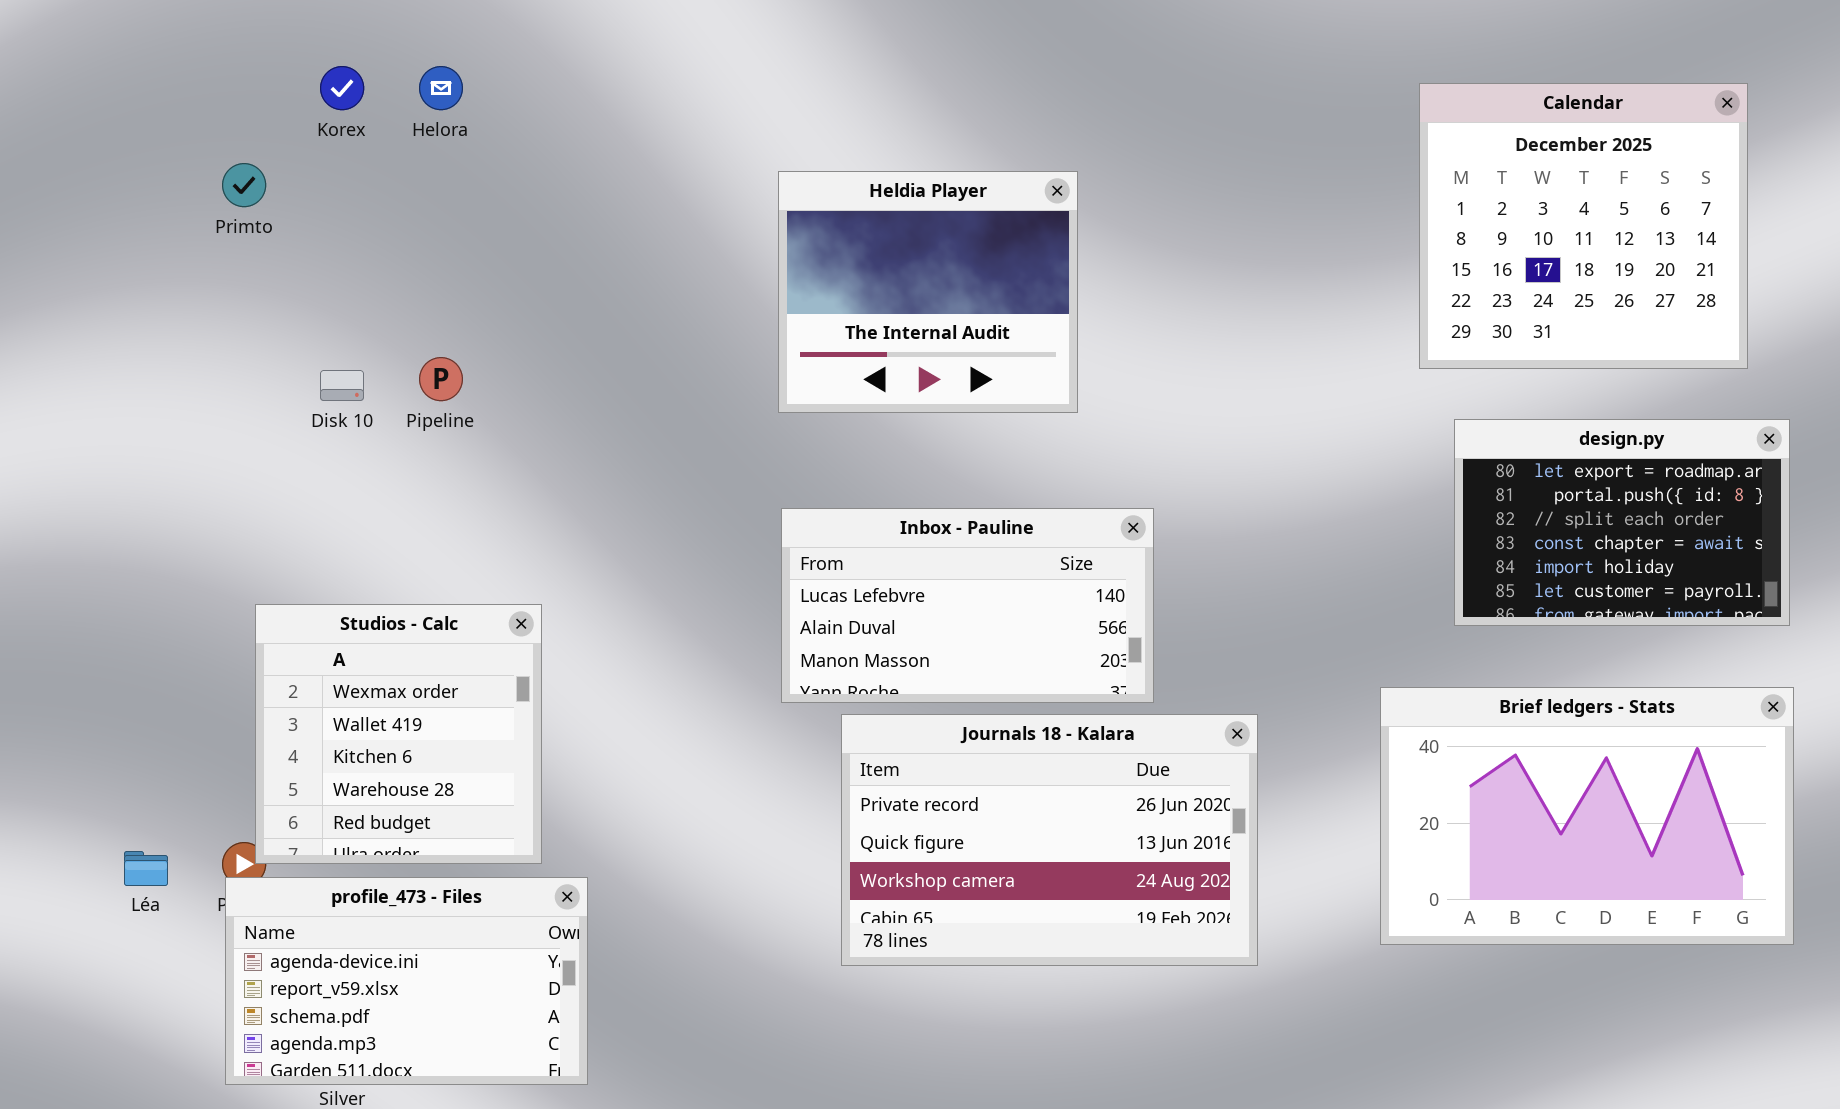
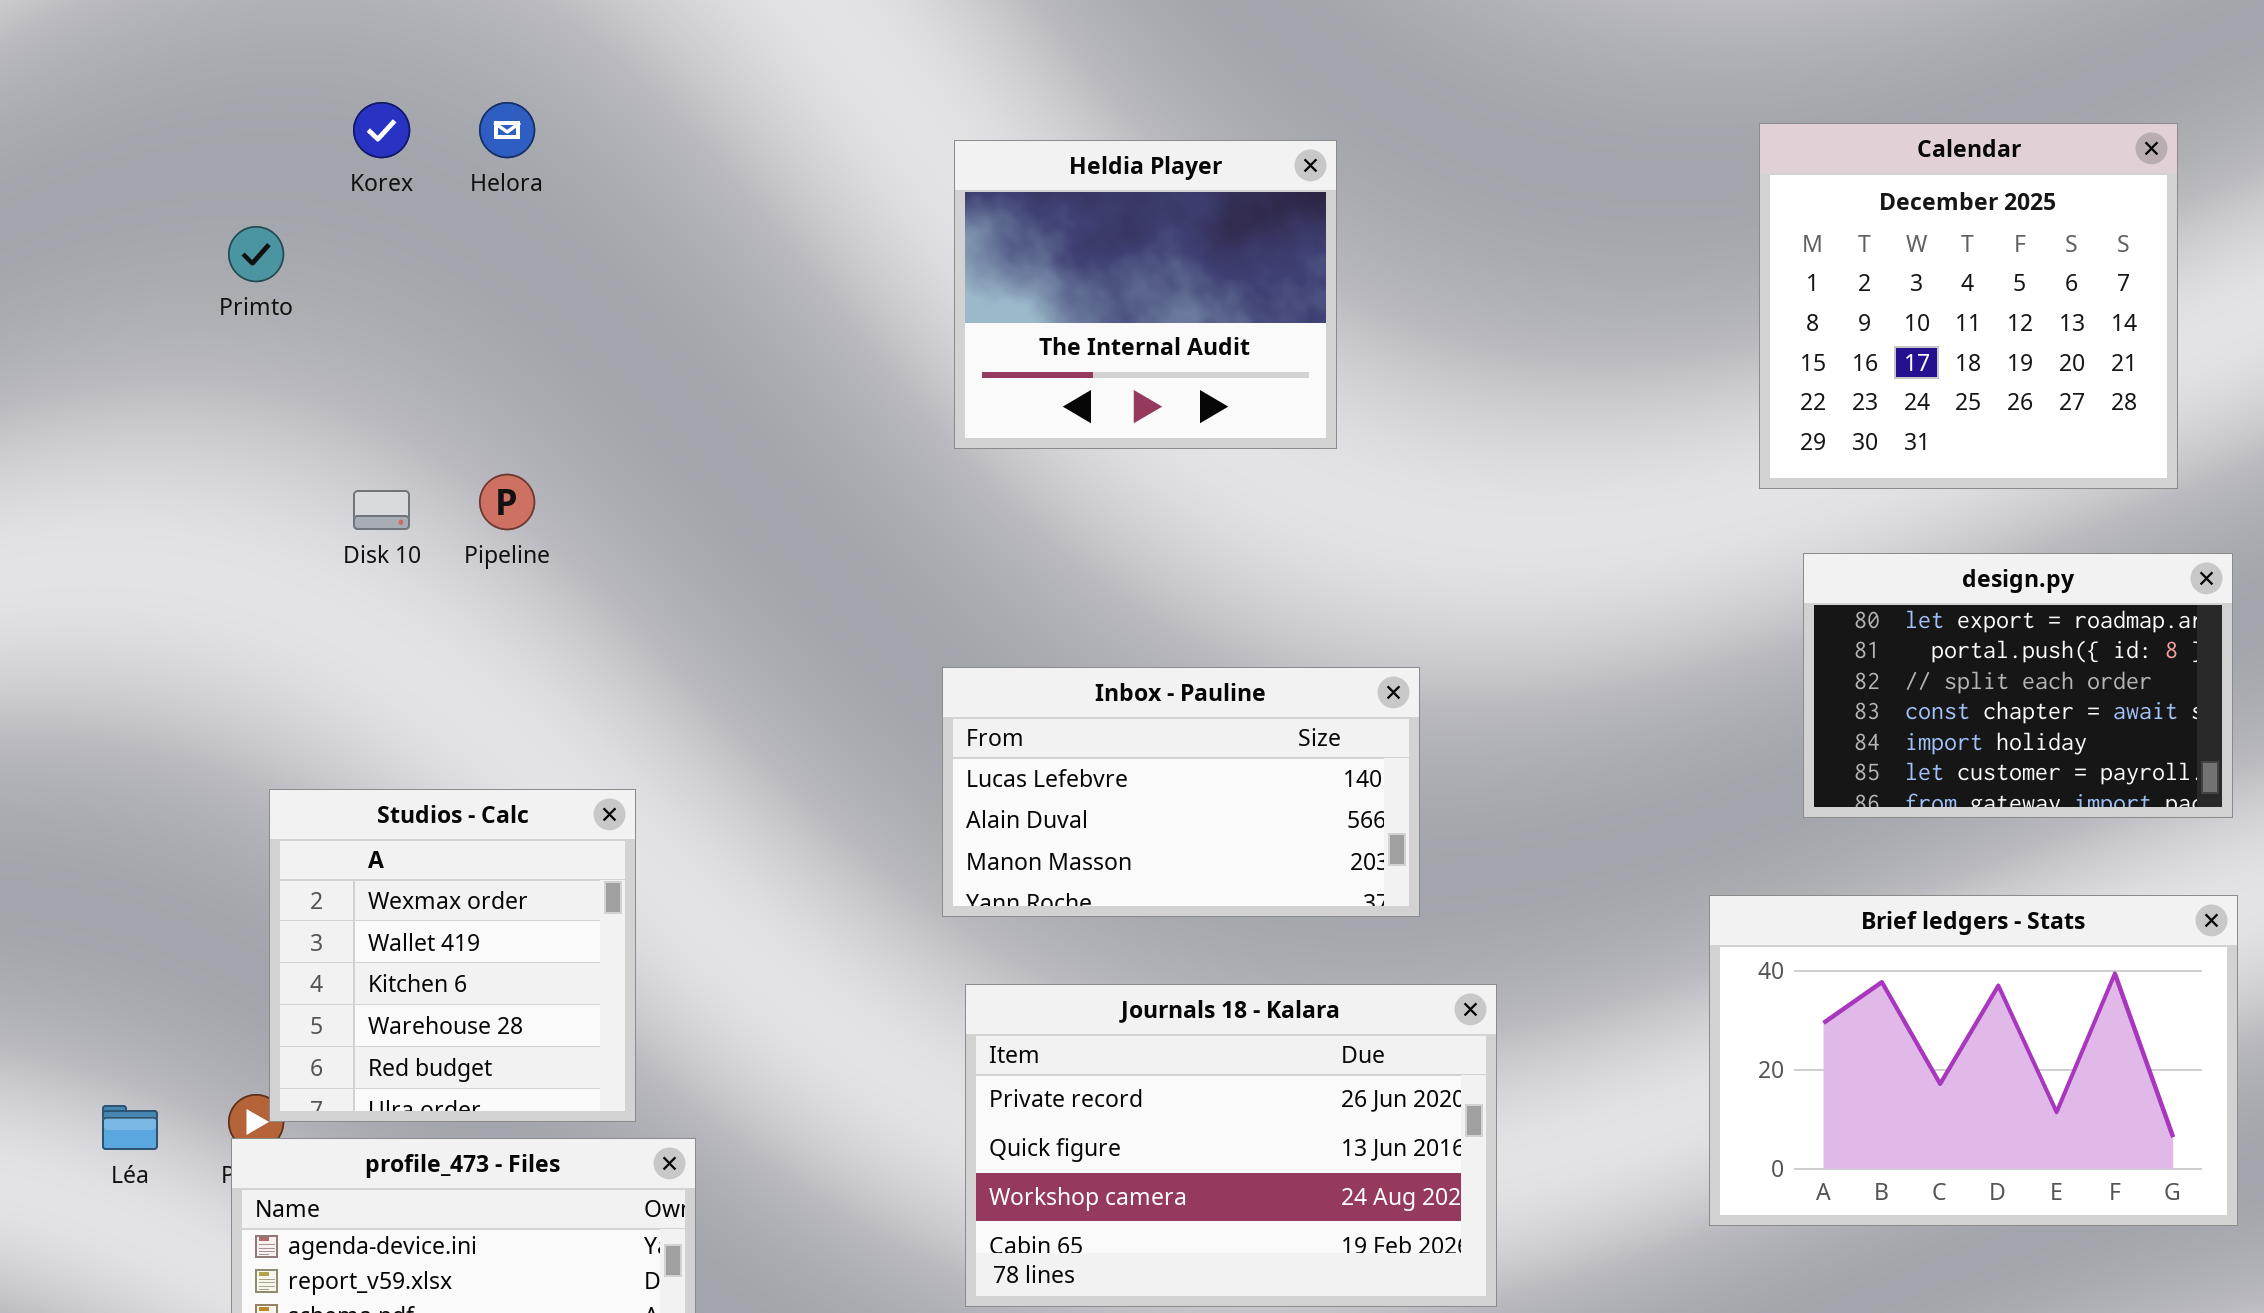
Heldia Player: [778,171,1078,413] -> [954,140,1337,449], moved
Journals 18 - Kalara: [841,714,1258,966] -> [965,984,1497,1307], moved

